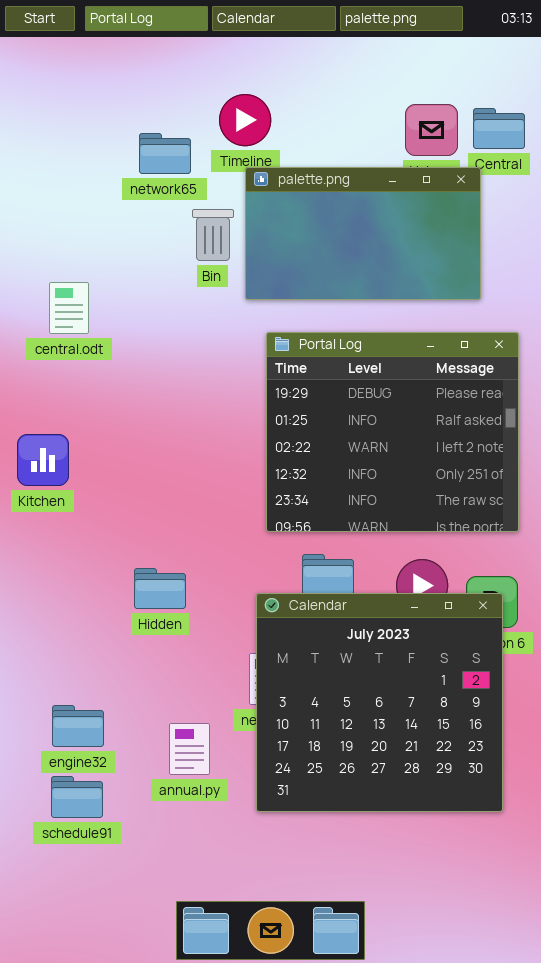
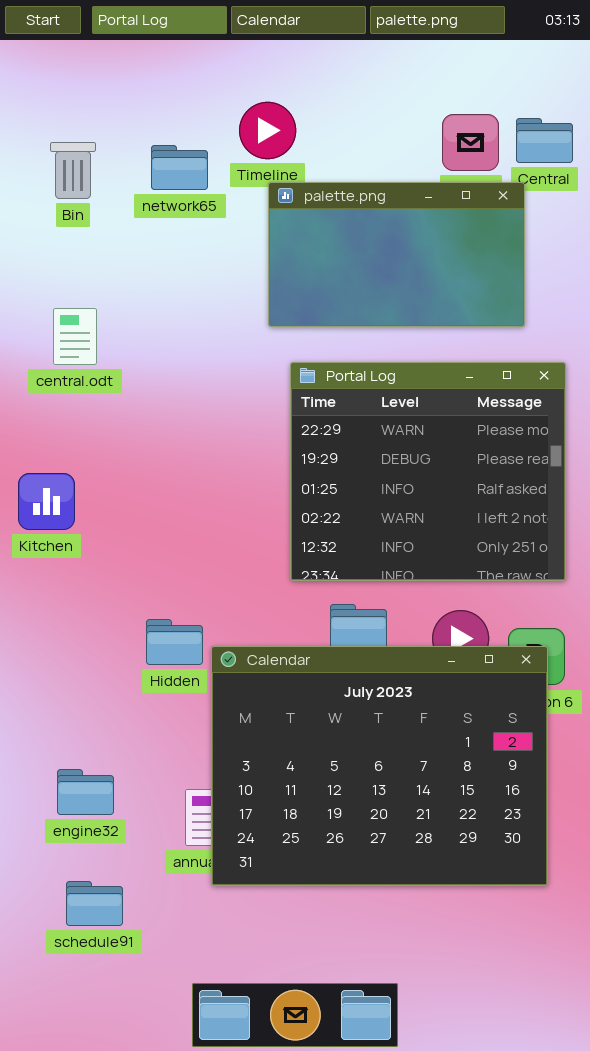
Bin: [192,209,234,261] -> [50,142,96,199], moved
Portal Log: [266,332,519,532] -> [290,362,566,581], scrolled up 1 row
Calendar: [256,593,503,812] -> [211,646,548,886], resized
schedule91: [51,776,103,818] -> [66,881,123,926], moved

